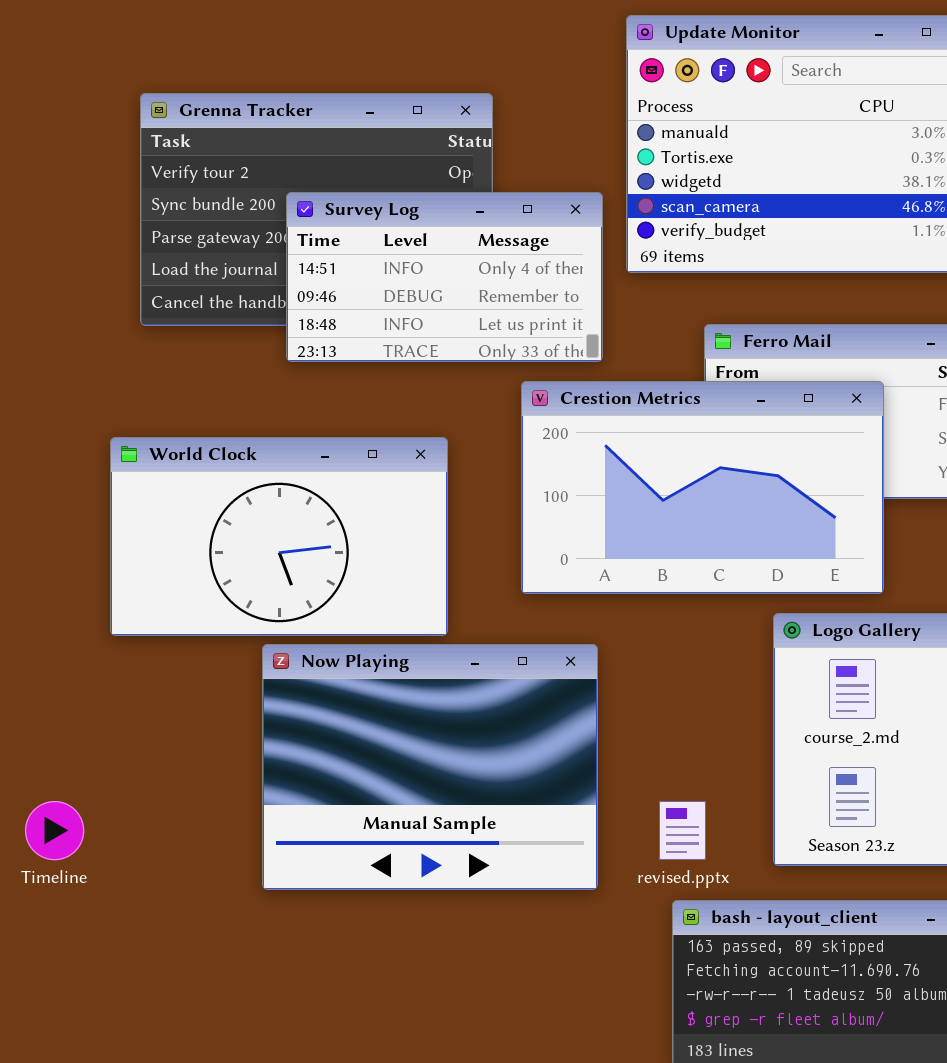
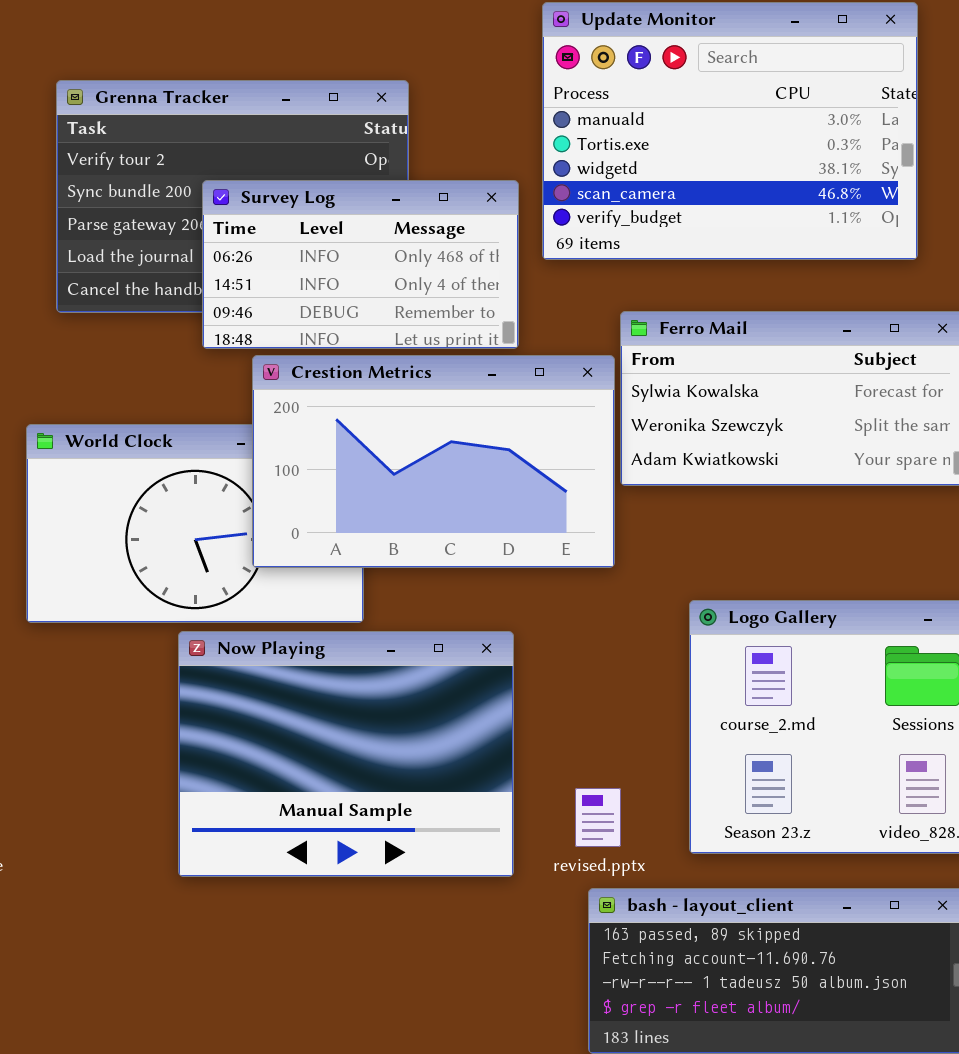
Survey Log: [286,192,603,362] -> [202,180,519,349], scrolled up 1 row
Crestion Metrics: [521,381,884,594] -> [252,355,615,568], moved

